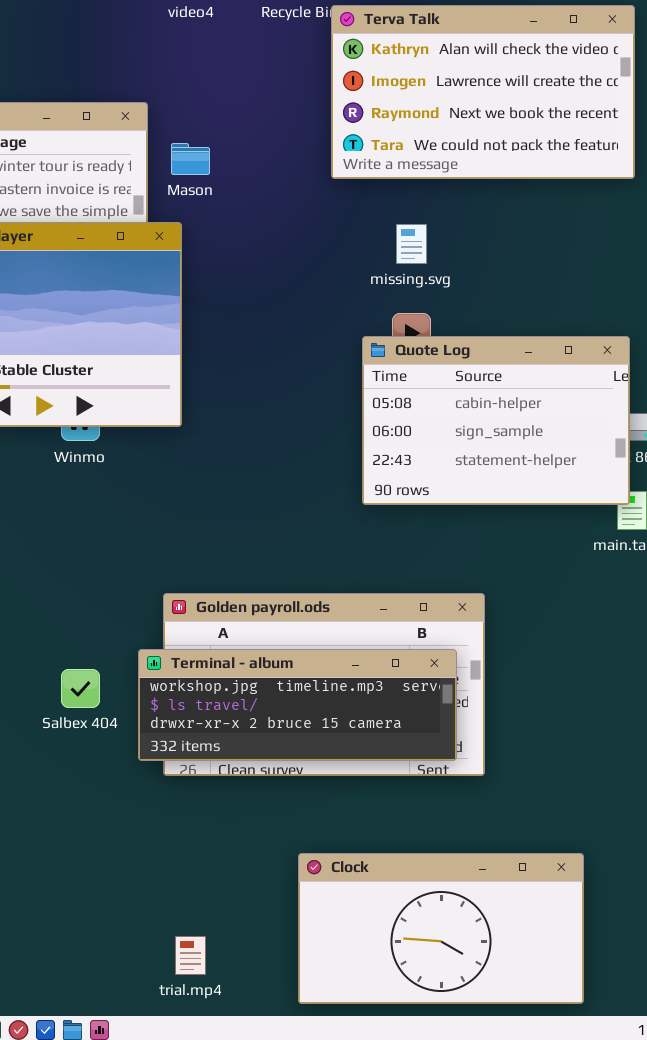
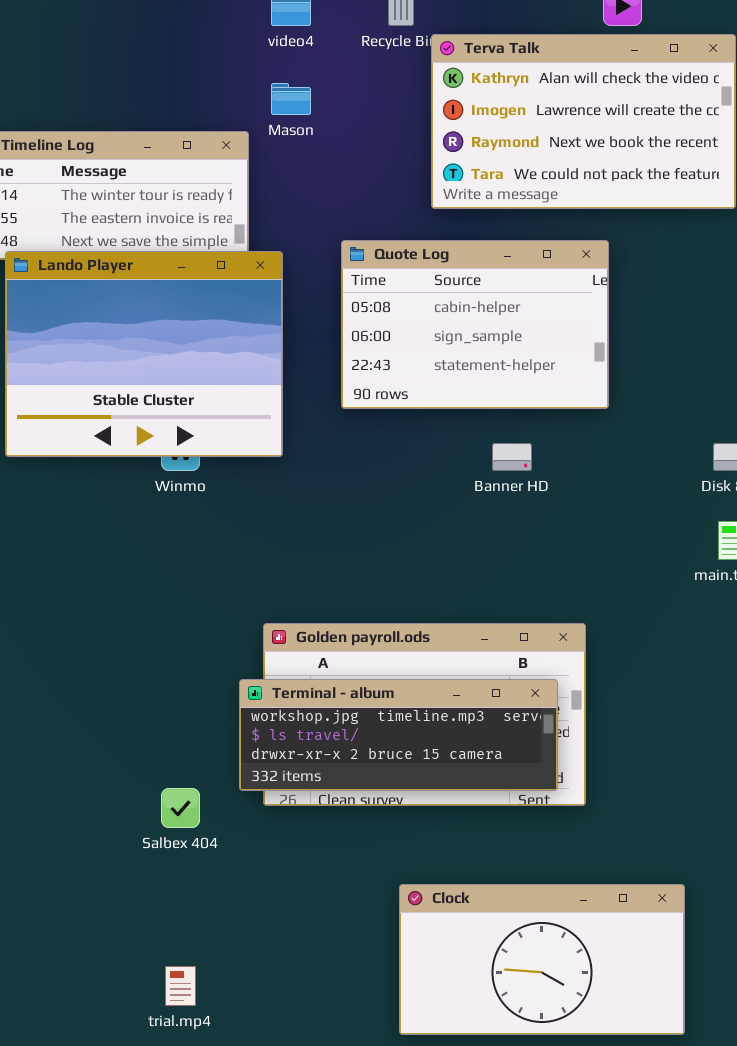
Mason: [171,143,210,175] -> [271,83,311,115], moved
Quote Log: [362,336,630,505] -> [341,240,609,409], moved
Salbex 404: [61,669,100,708] -> [161,788,200,828], moved
trial.mp4: [175,936,206,975] -> [165,966,196,1006], moved

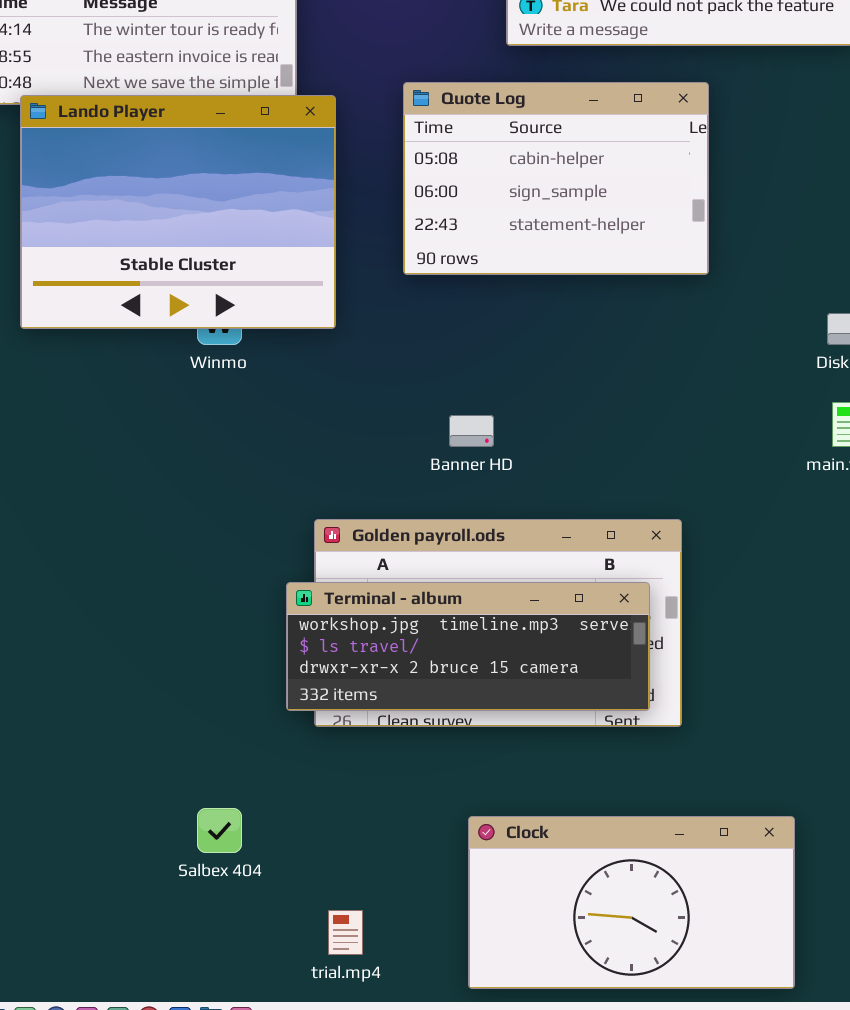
Banner HD: [492,443,532,471] -> [449,415,494,447], moved
Salbex 404: [161,788,200,828] -> [197,808,242,853], moved
trial.mp4: [165,966,196,1006] -> [328,910,363,955], moved

